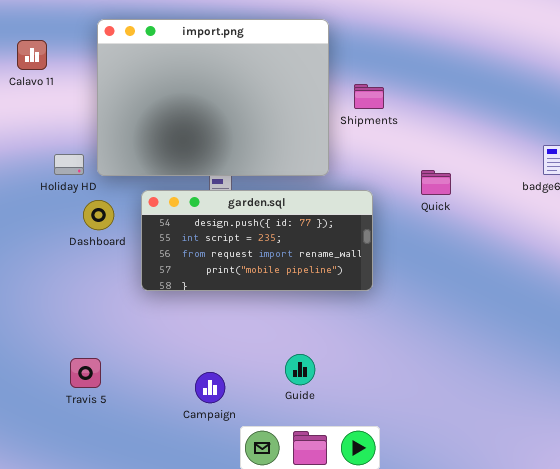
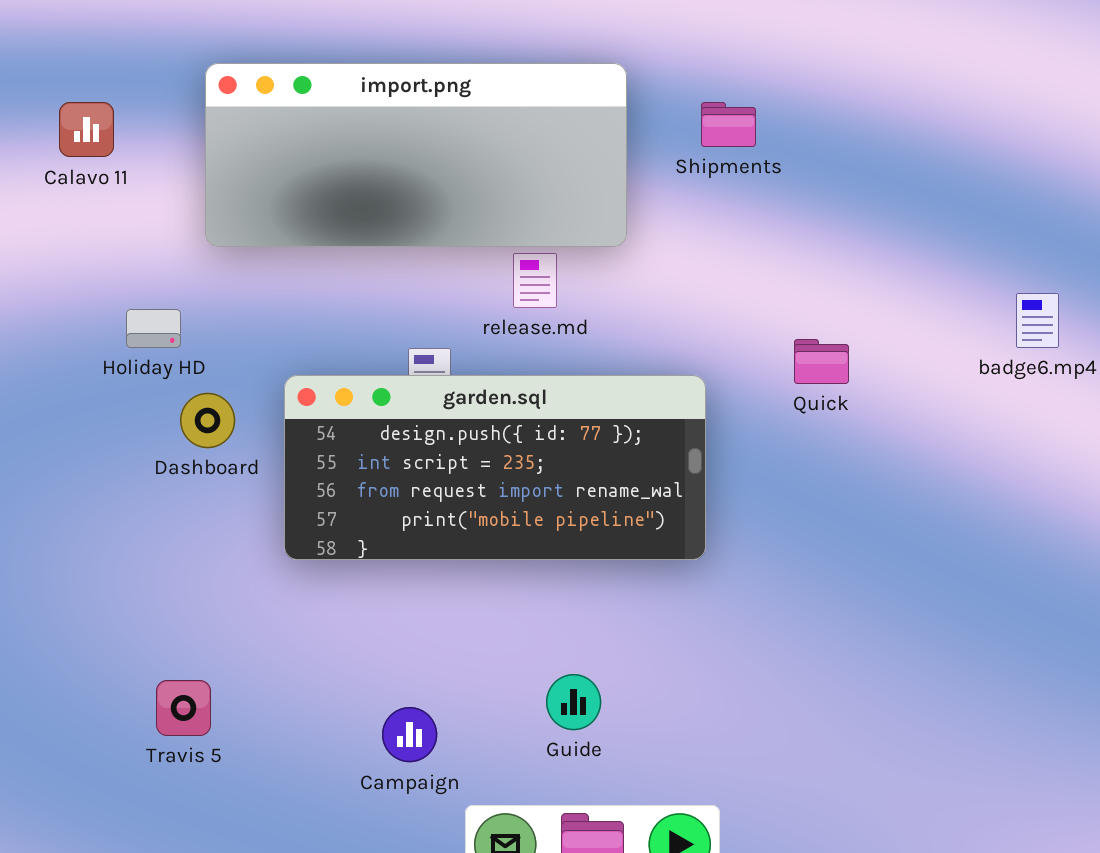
import.png: [97,19,329,176] -> [205,63,627,247], resized
Shipments: [354,84,384,109] -> [701,102,756,147], moved

